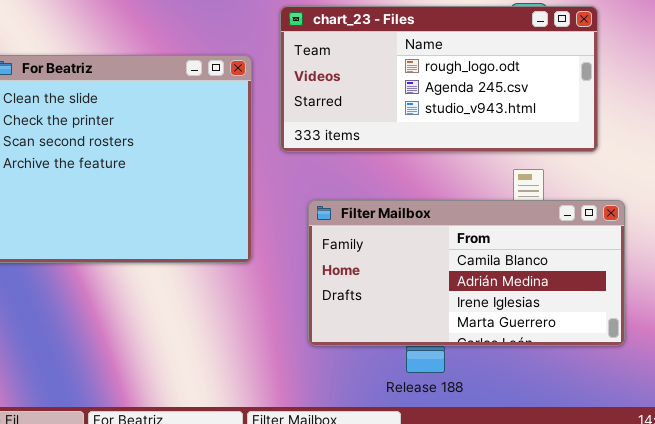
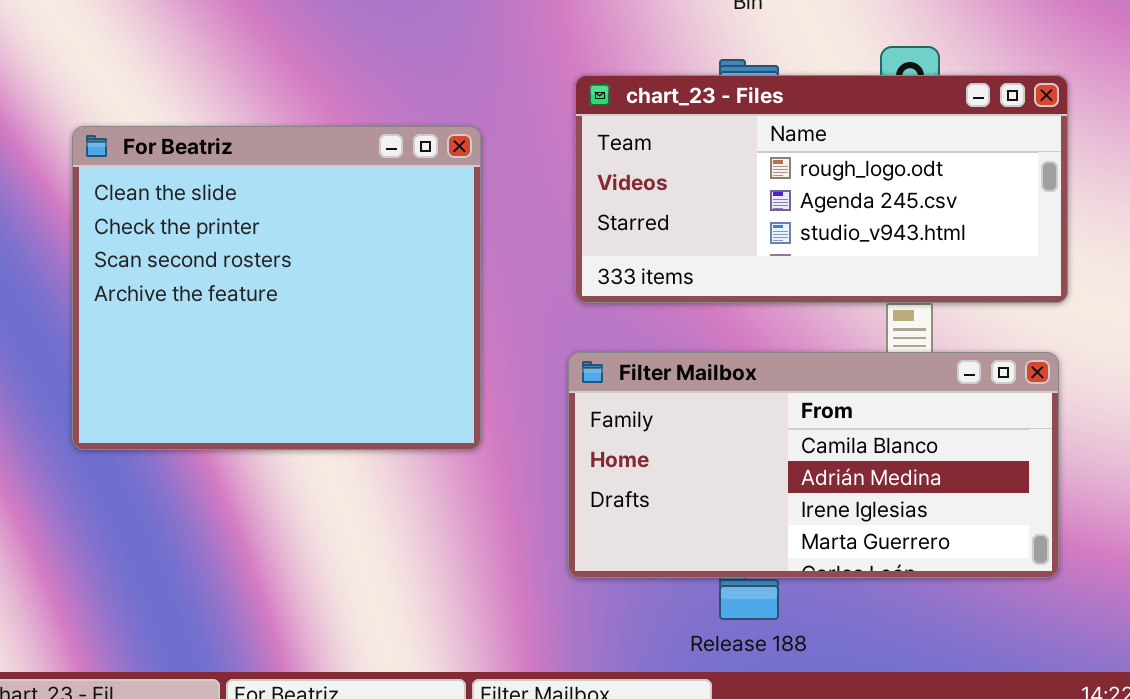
chart_23 - Files: [280,6,598,152] -> [575,75,1068,303], moved

